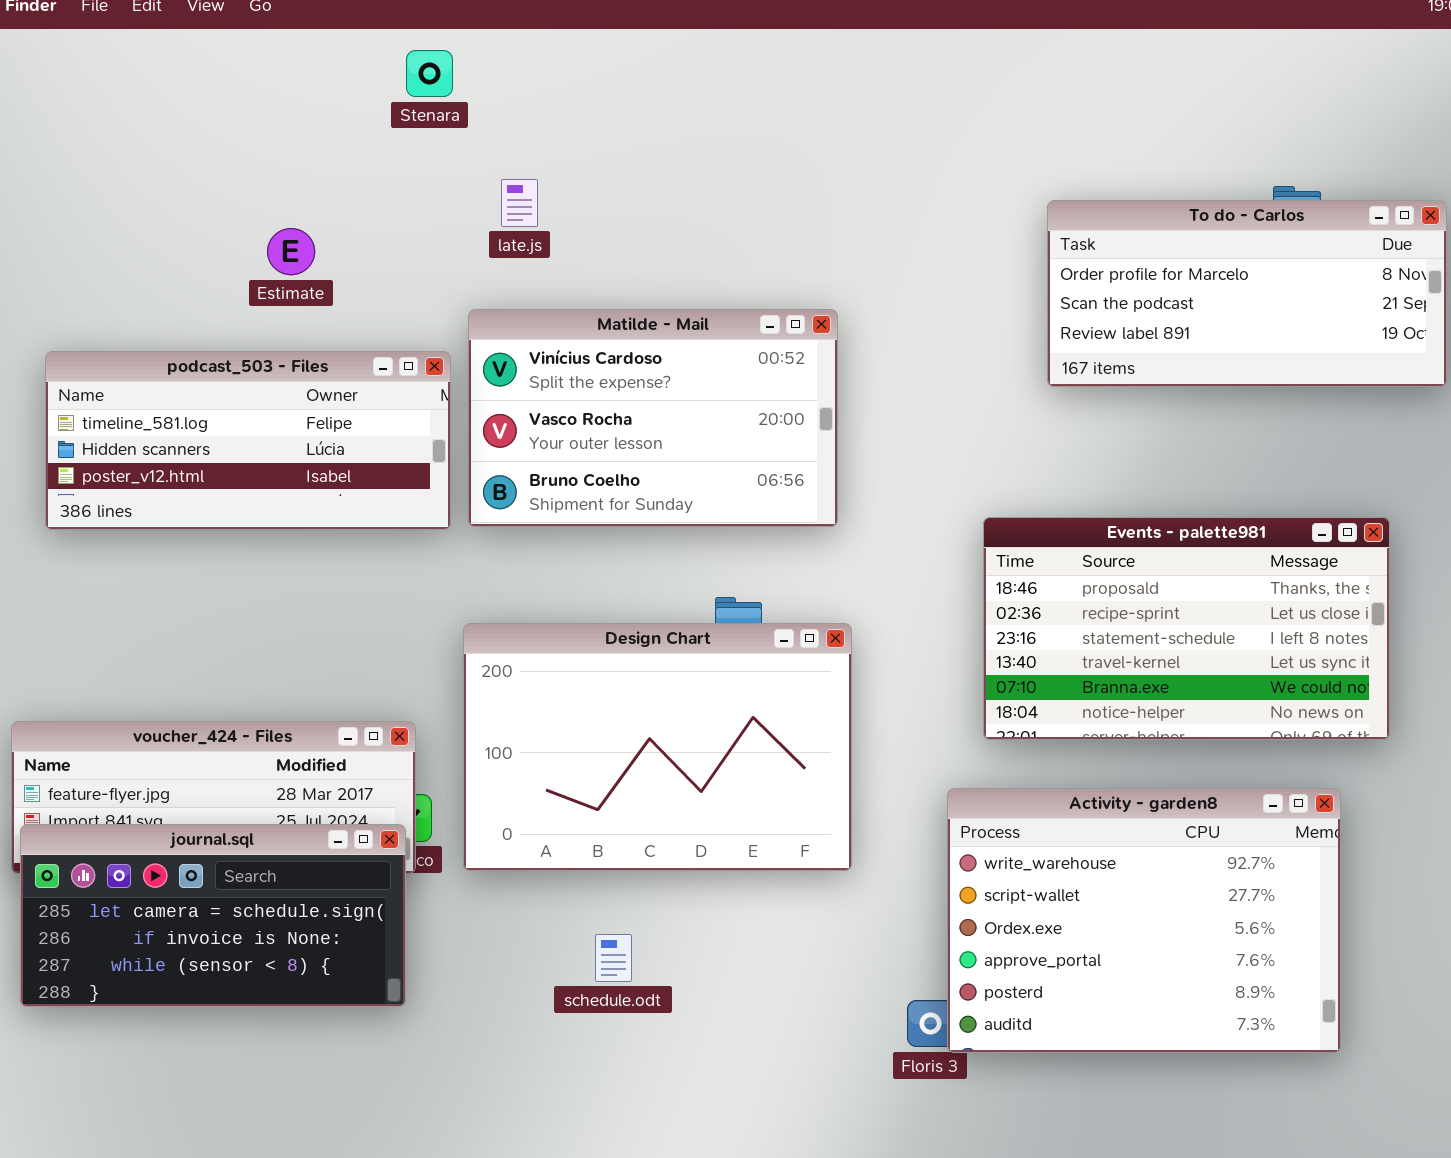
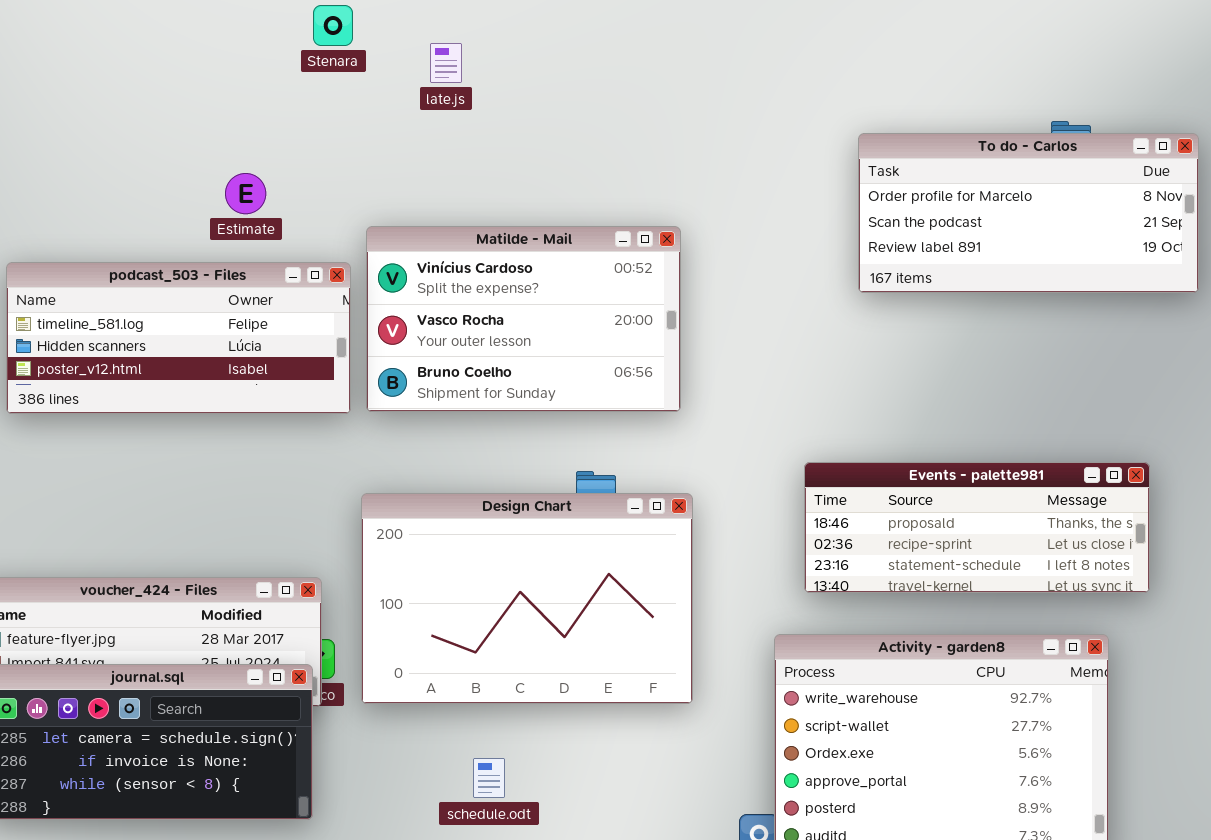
late.js: [501,179,538,227] -> [430,43,462,83], moved
Estimate: [267,228,315,275] -> [225,173,266,214], moved
Events - palette981: [983,517,1390,740] -> [804,462,1150,593], resized

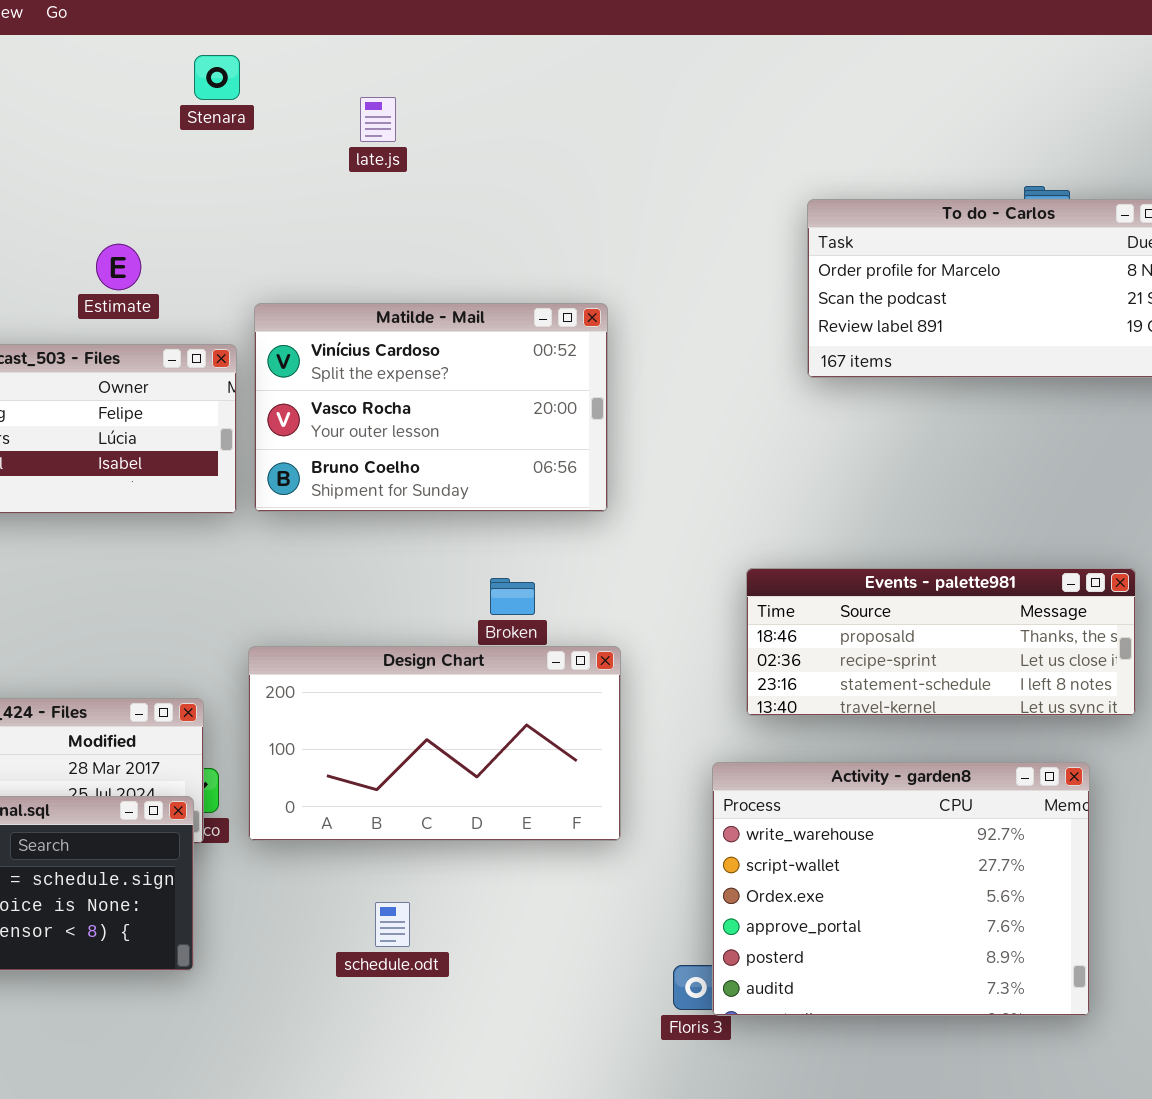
late.js: [430,43,462,83] -> [360,97,396,142], moved
Design Chart: [361,493,693,704] -> [248,646,621,841], resized

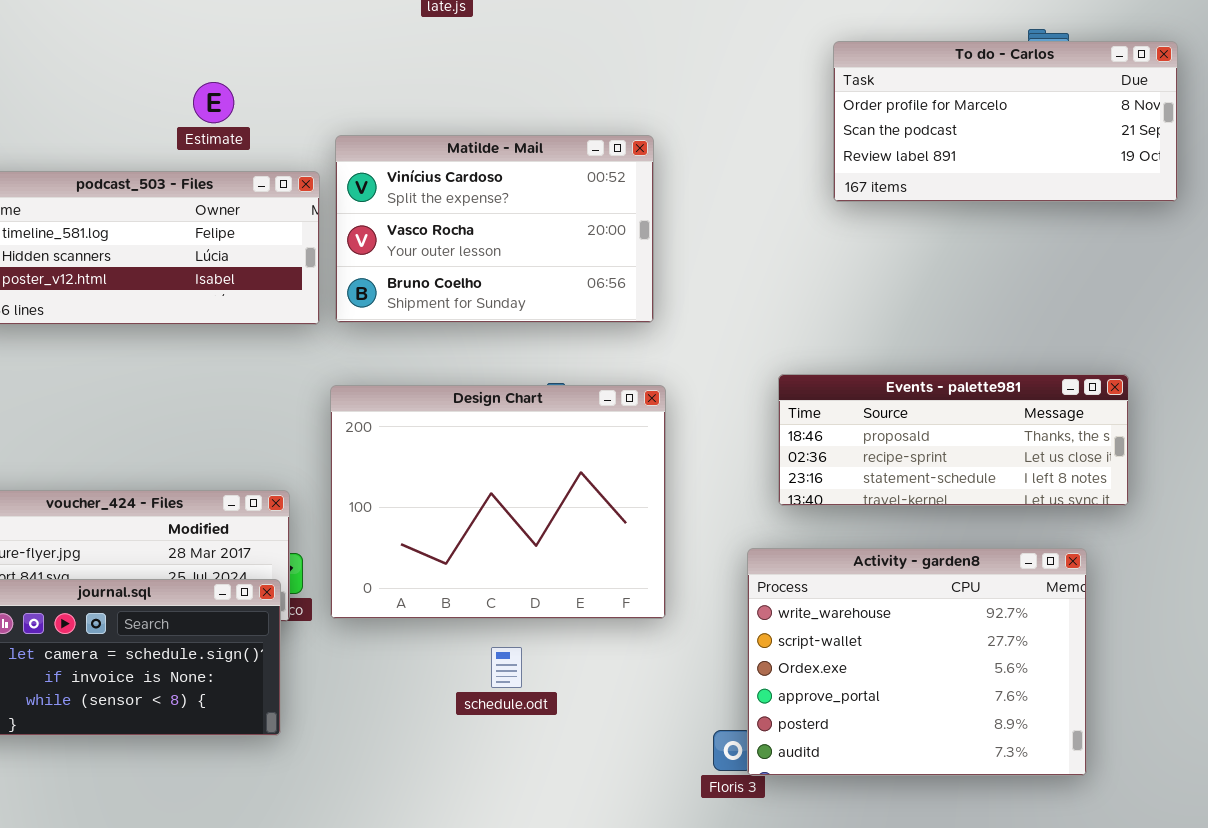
Design Chart: [248,646,621,841] -> [330,385,666,619], resized
schedule.odt: [375,902,410,947] -> [491,647,522,688], moved

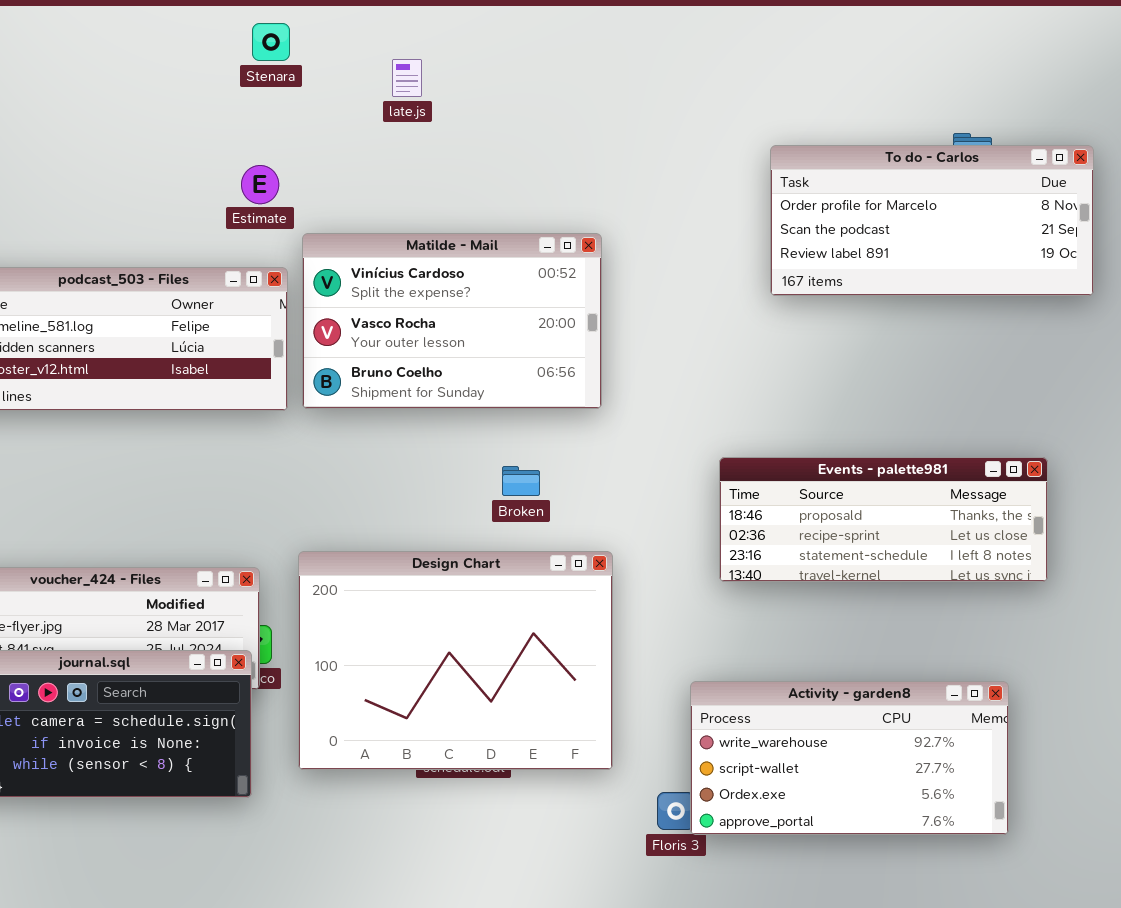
Estimate: [193,82,234,123] -> [241,165,279,204], moved
Design Chart: [330,385,666,619] -> [298,551,613,770], moved
Activity - garden8: [747,548,1087,776] -> [690,681,1009,835], resized

